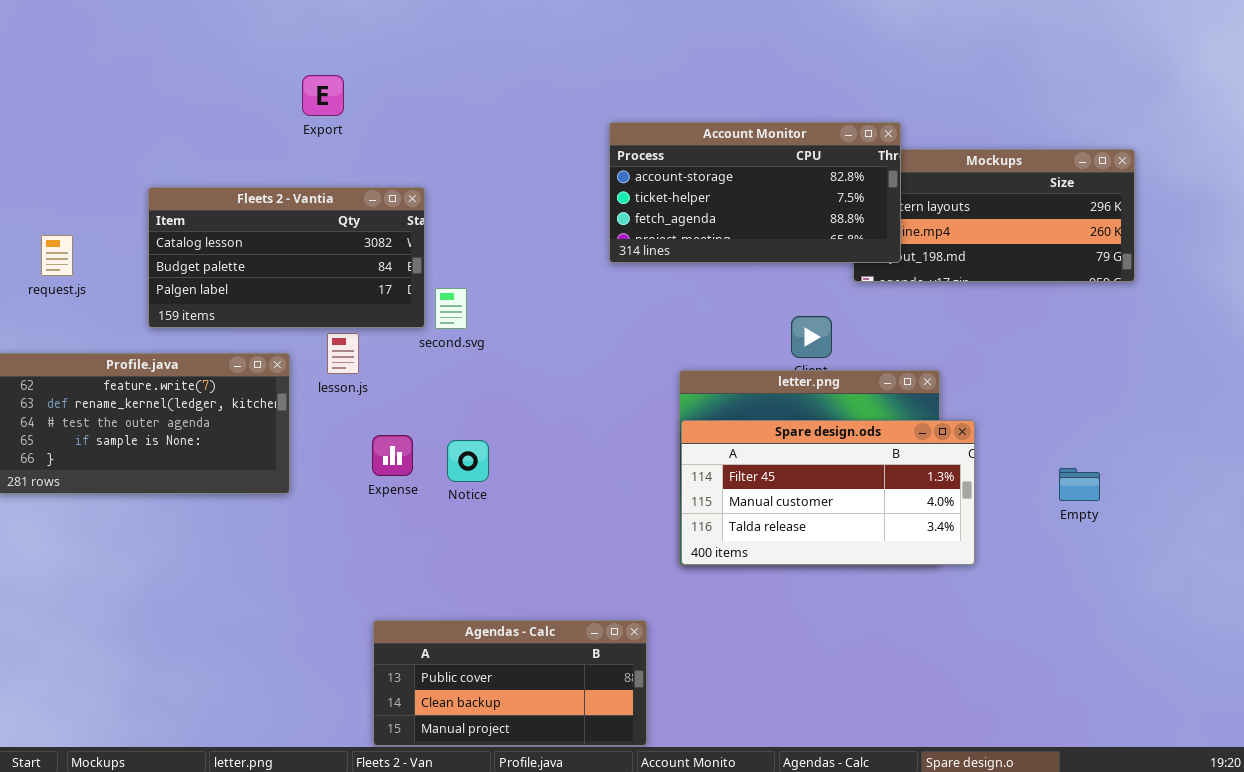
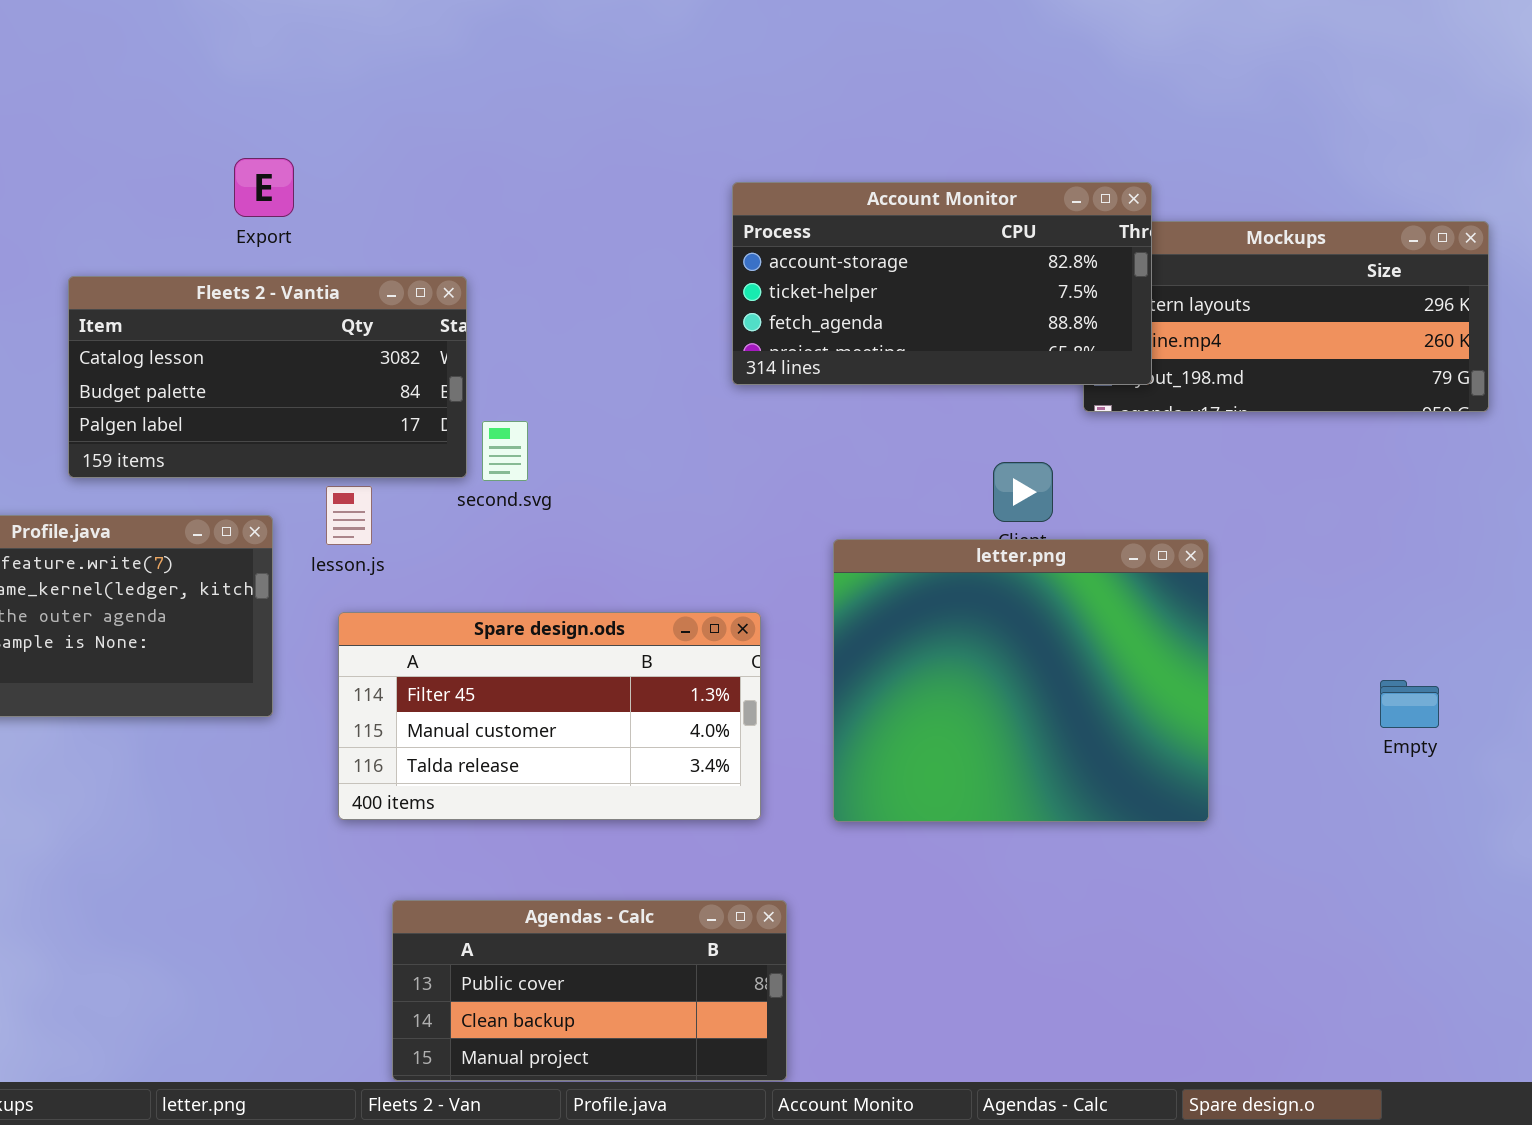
Export: [302,75,344,116] -> [234,158,294,217], moved
Spare design.ods: [681,420,975,565] -> [338,612,761,820], moved

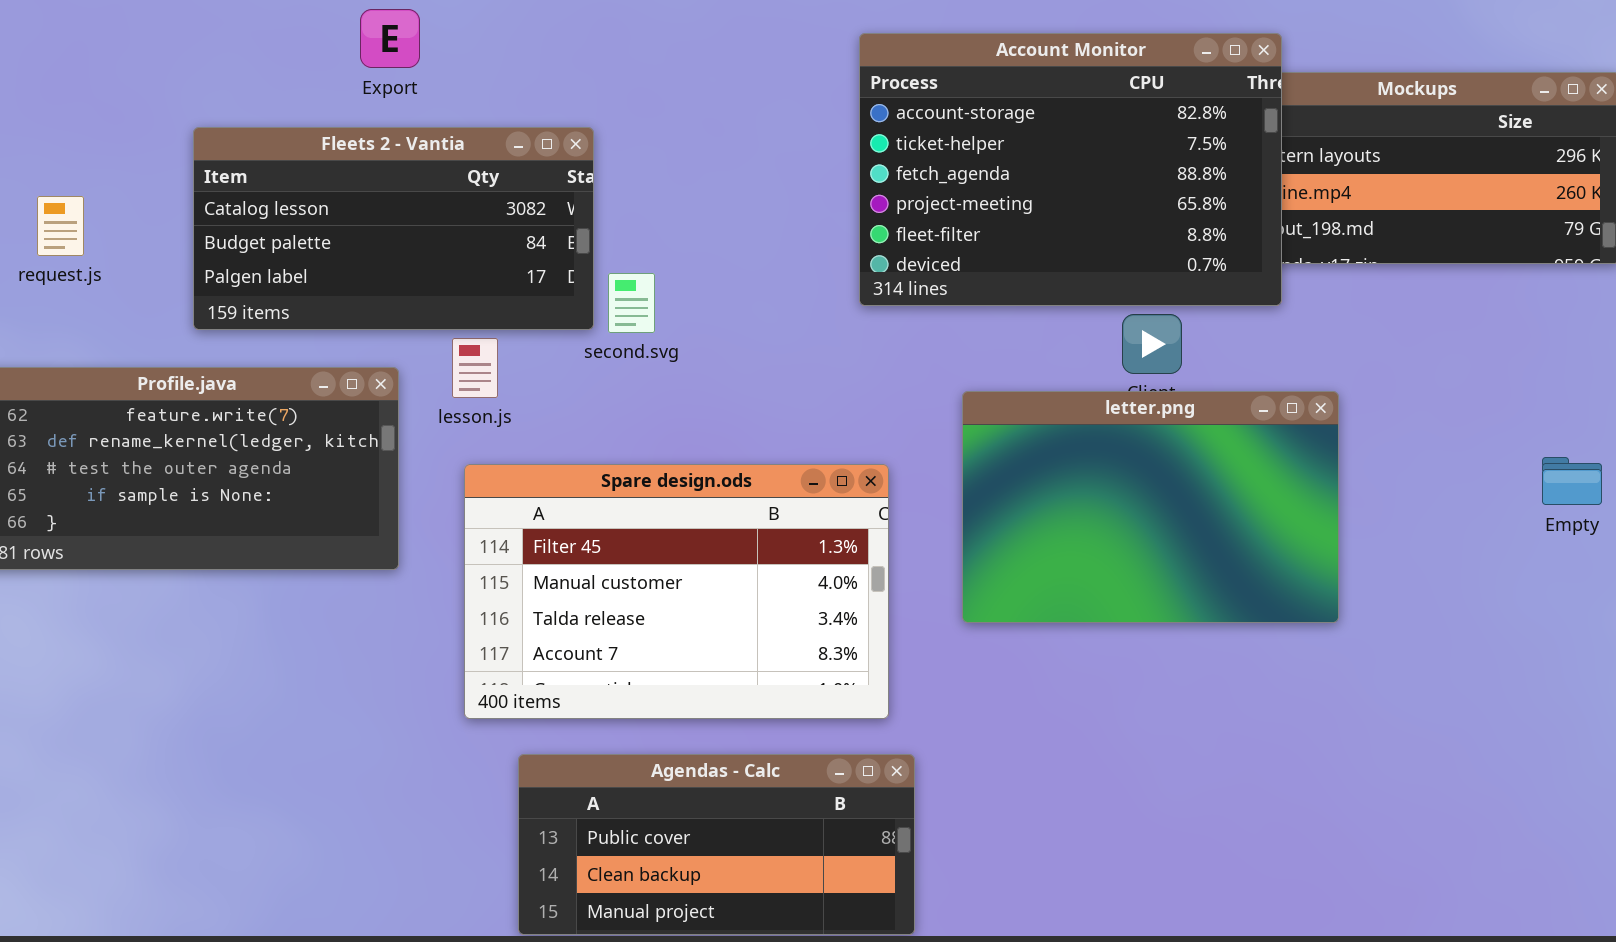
Account Monitor: [732,182,1152,385] -> [859,33,1282,306], resized
letter.png: [833,539,1209,822] -> [962,391,1339,623], resized
Spare design.ods: [338,612,761,820] -> [464,464,889,719], resized
Empty: [1380,680,1439,728] -> [1542,457,1602,505], moved

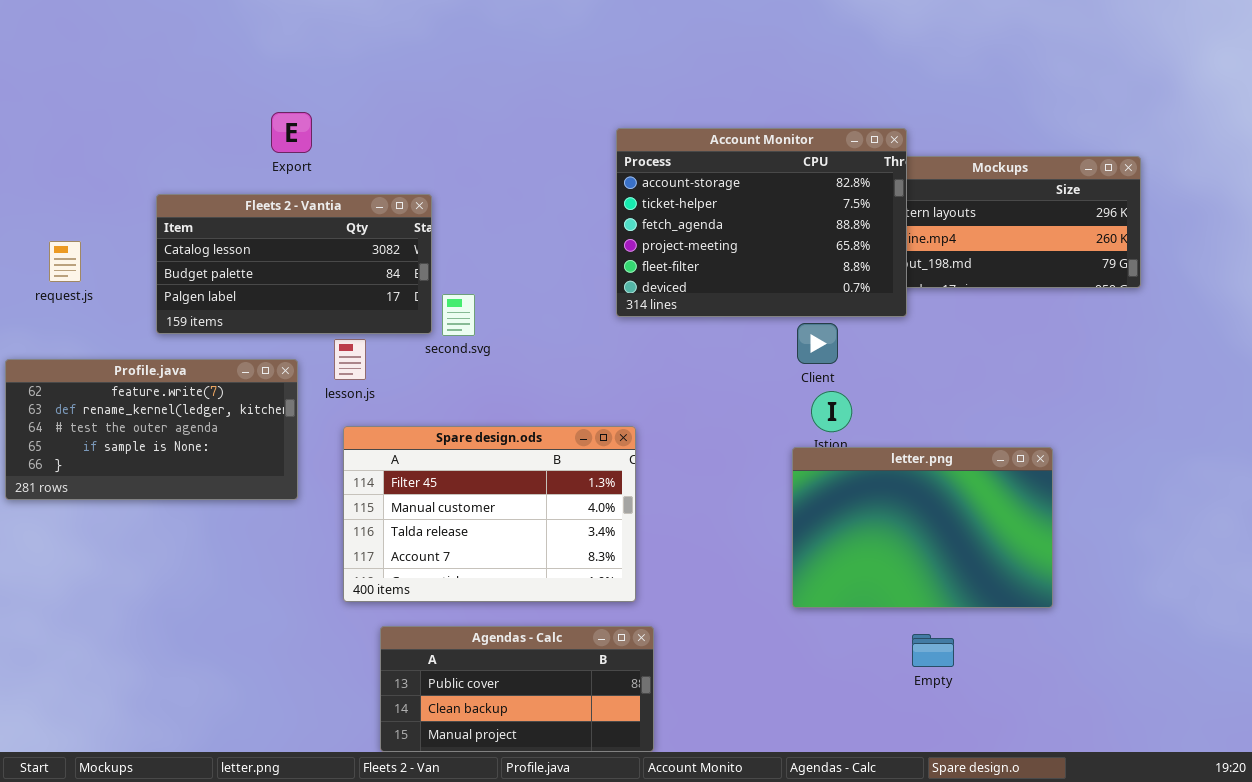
letter.png: [962,391,1339,623] -> [792,447,1053,608], moved
Empty: [1542,457,1602,505] -> [912,634,954,667], moved

